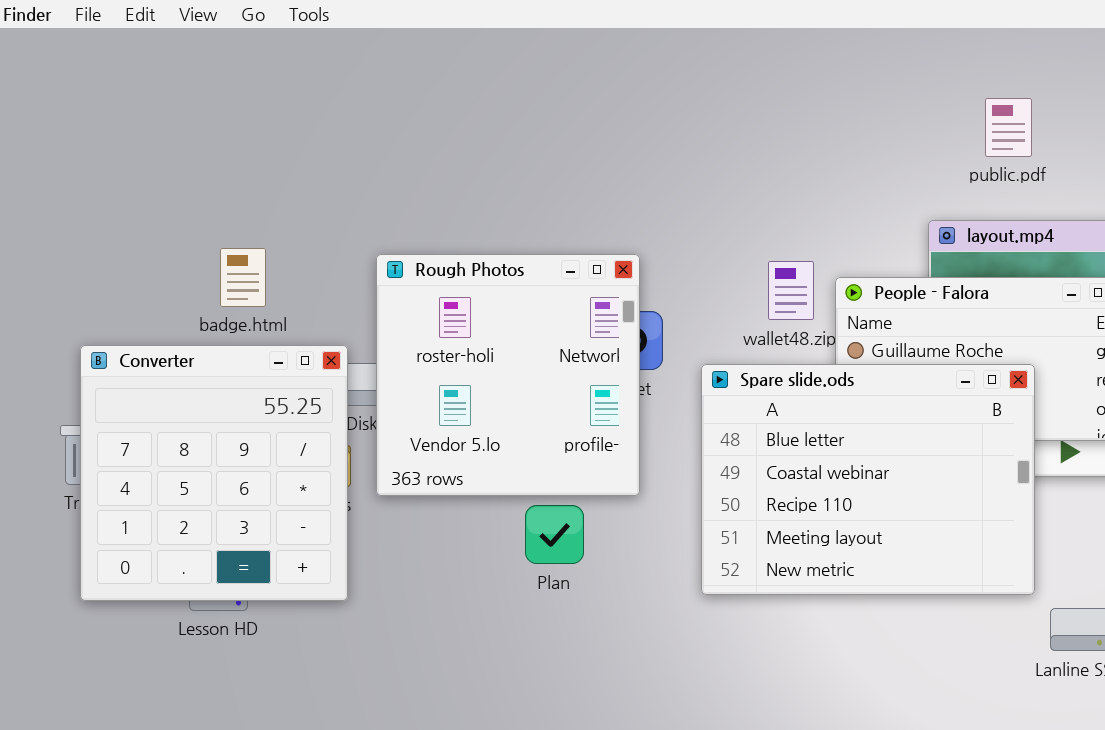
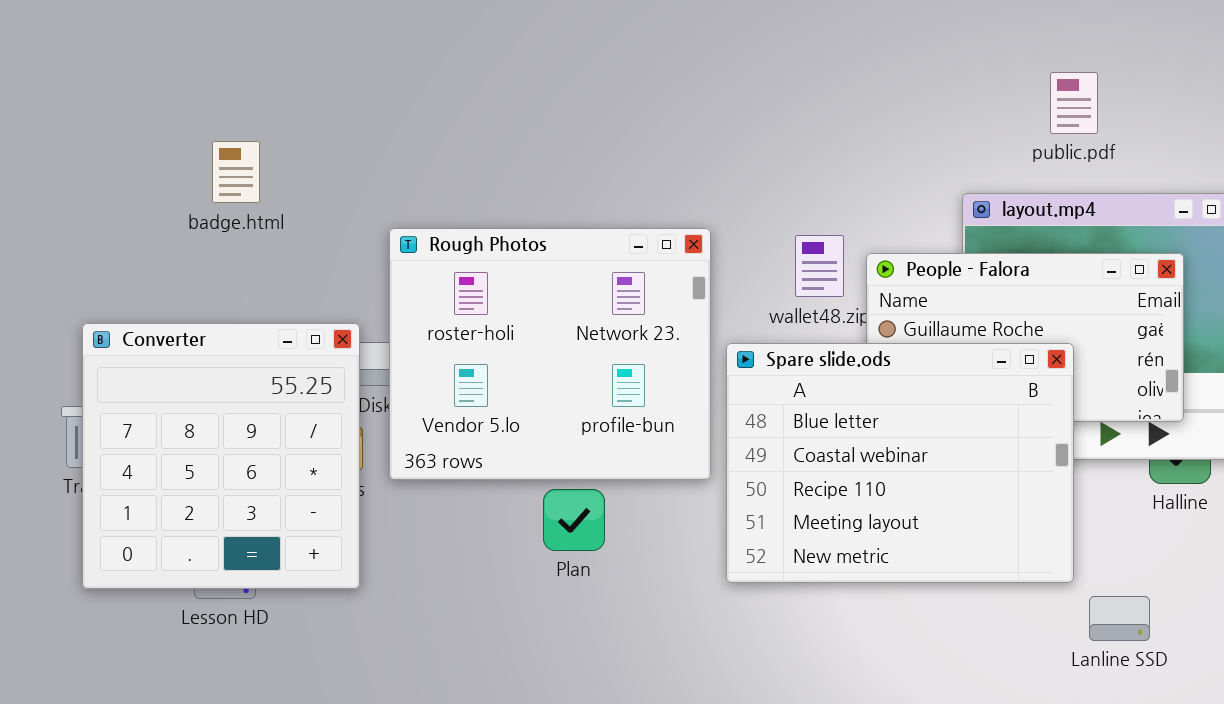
public.pdf: [985,98,1032,157] -> [1050,72,1098,134], moved
badge.html: [220,248,266,307] -> [212,141,260,203], moved
Rough Photos: [376,254,640,496] -> [389,228,711,480], resized

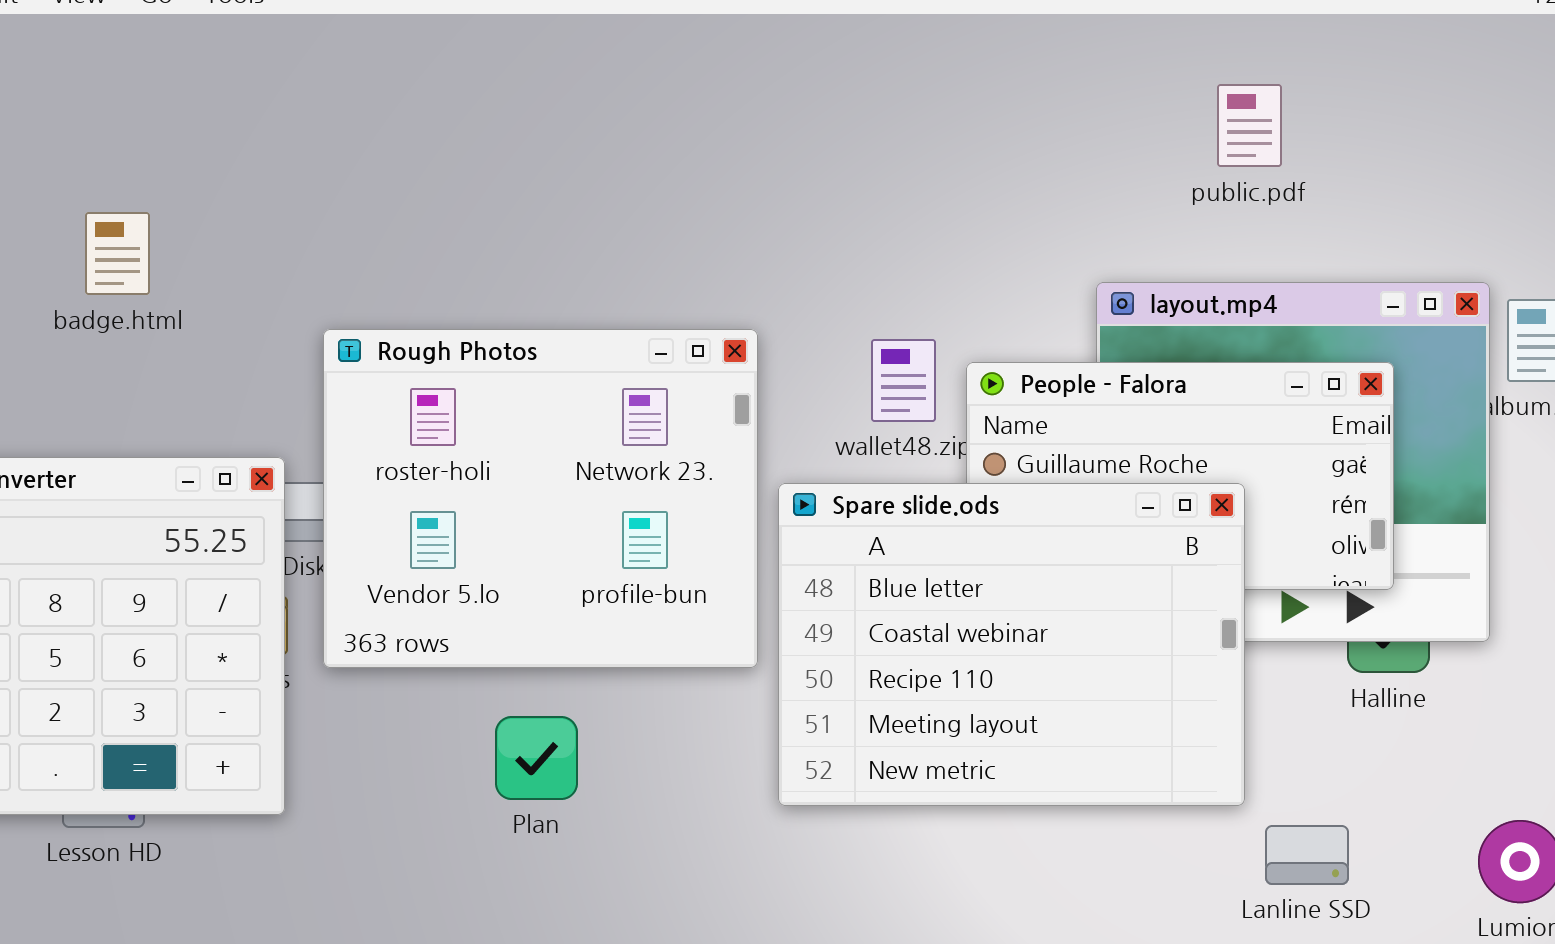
public.pdf: [1050,72,1098,134] -> [1217,84,1282,167], moved
Plan: [543,489,605,551] -> [495,716,578,800], moved

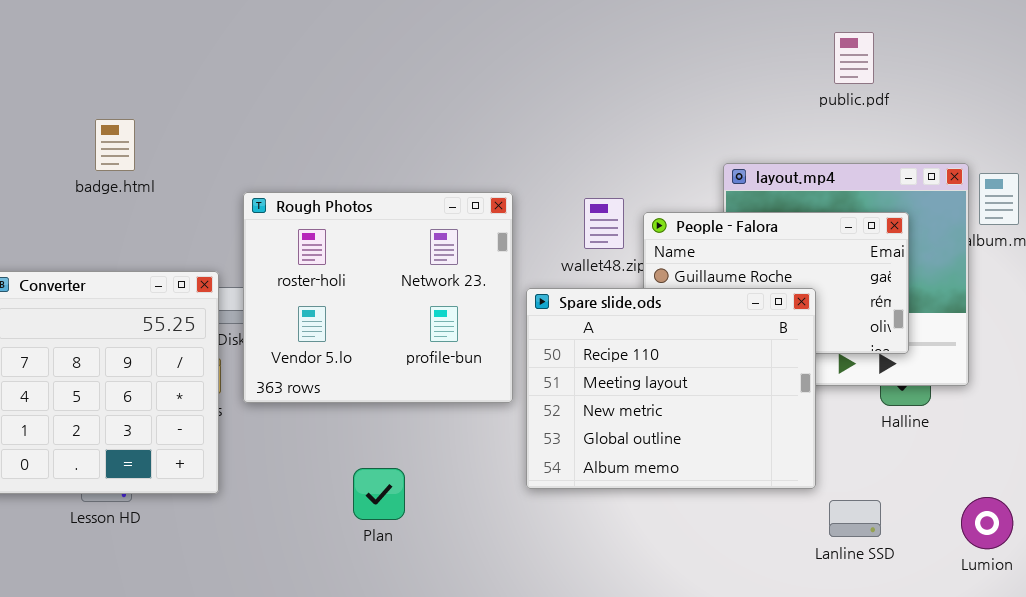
public.pdf: [1217,84,1282,167] -> [834,32,874,84], moved
Spare slide.ods: [778,483,1245,806] -> [526,288,816,489], scrolled down 2 rows
Plan: [495,716,578,800] -> [353,468,405,520], moved

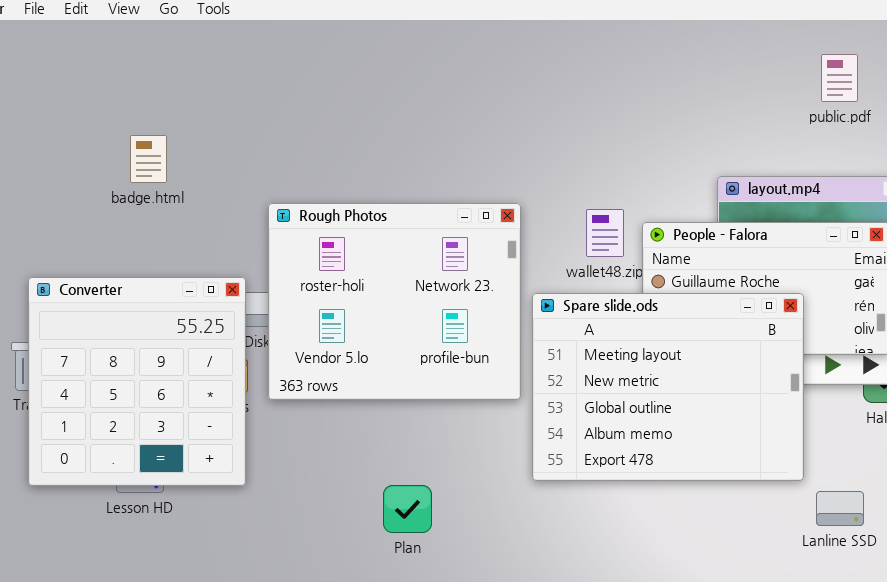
Spare slide.ods: [526,288,816,489] -> [532,293,804,481], scrolled down 1 row
Plan: [353,468,405,520] -> [383,485,432,533], moved

